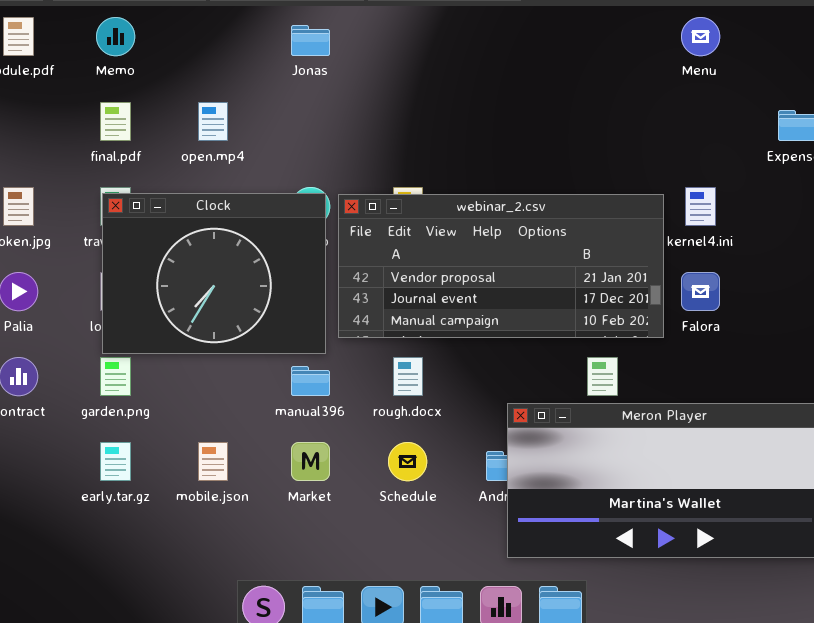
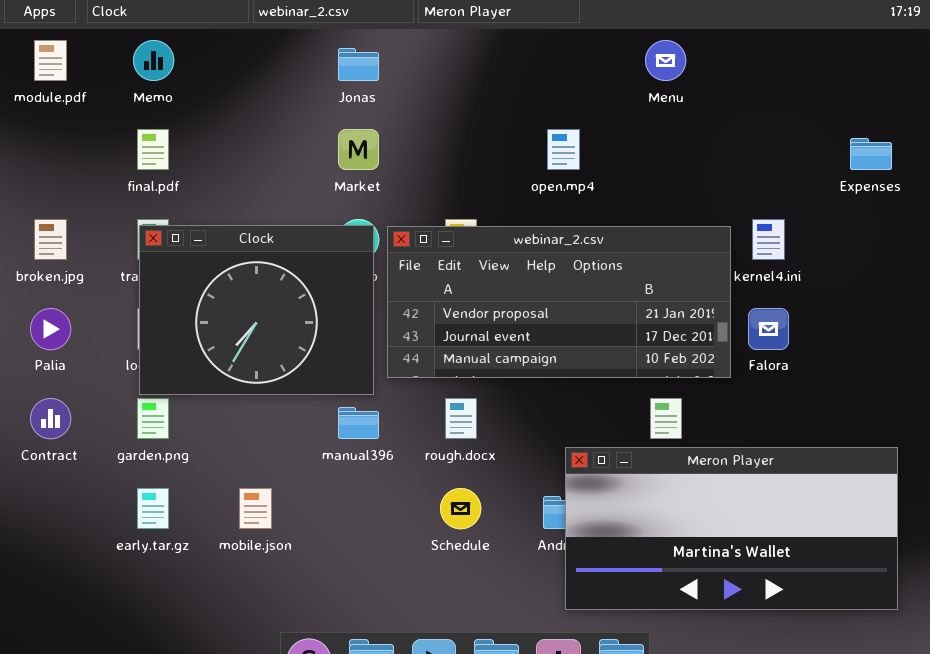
Menu: [681,17,720,56] -> [645,40,686,81], moved
open.mp4: [198,102,228,141] -> [547,129,580,170], moved
Market: [291,442,330,481] -> [338,129,379,170], moved

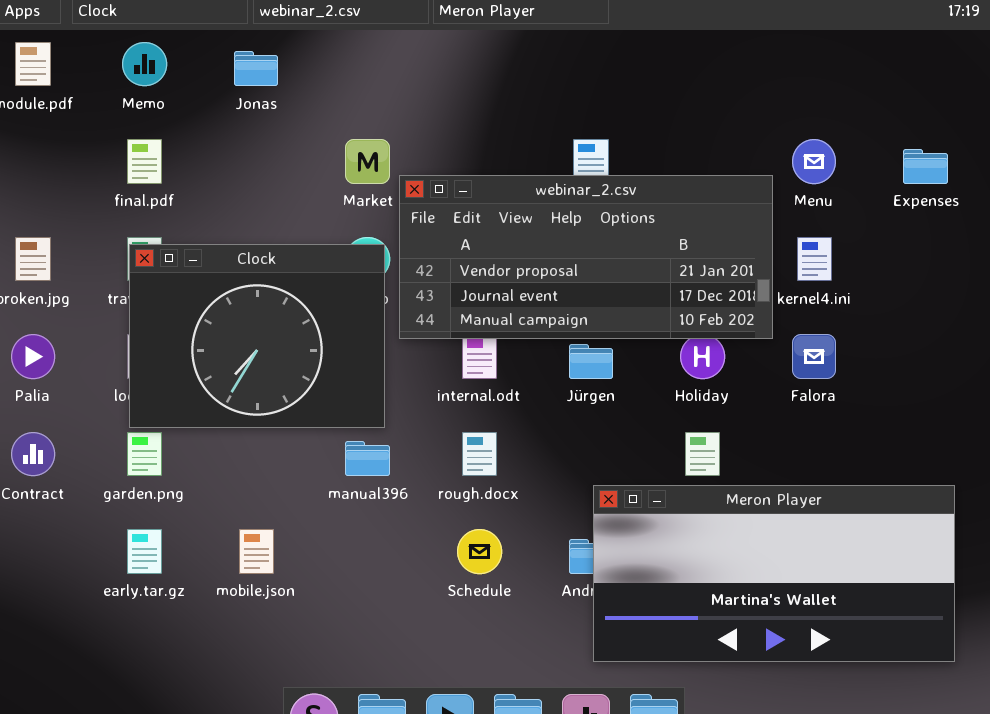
Menu: [645,40,686,81] -> [792,139,836,184], moved
Jonas: [338,48,379,81] -> [234,51,278,86], moved
webinar_2.csv: [387,226,731,378] -> [399,175,773,339], moved

